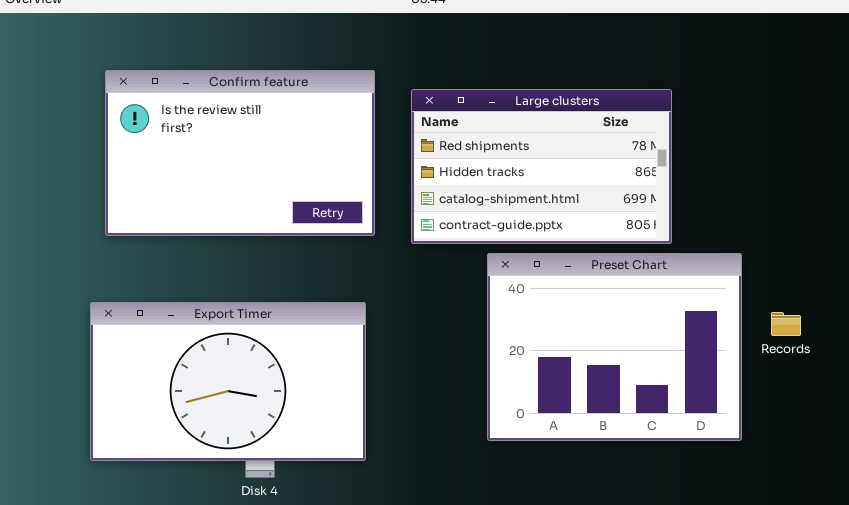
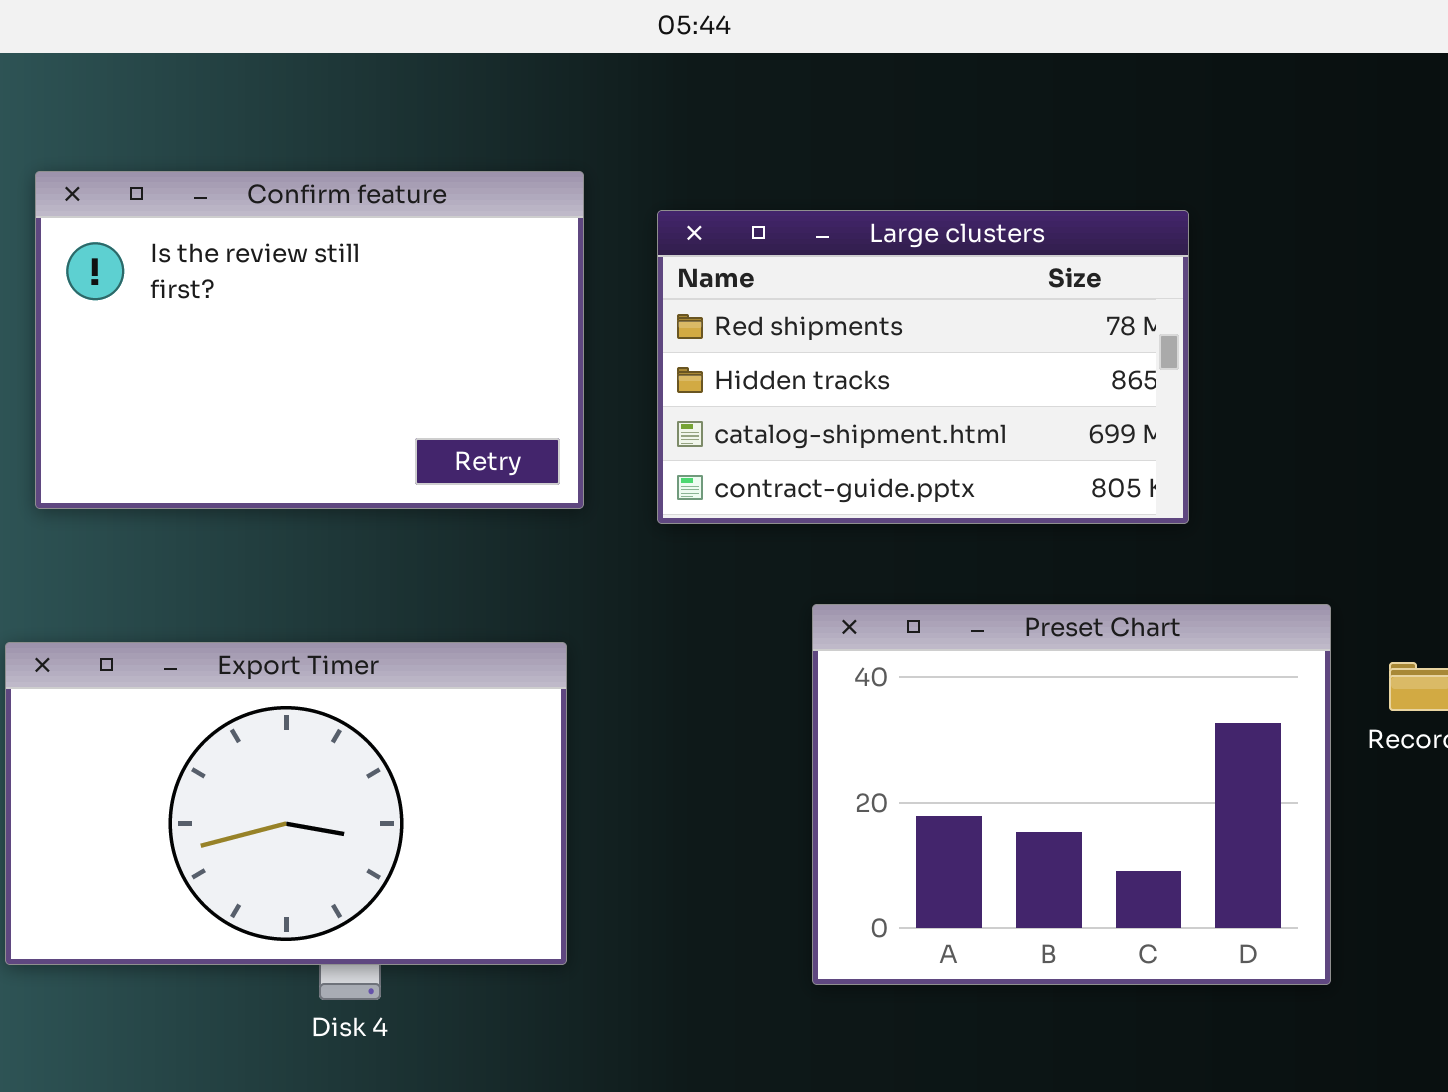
Preset Chart: [487,253,742,441] -> [812,604,1331,985], moved

